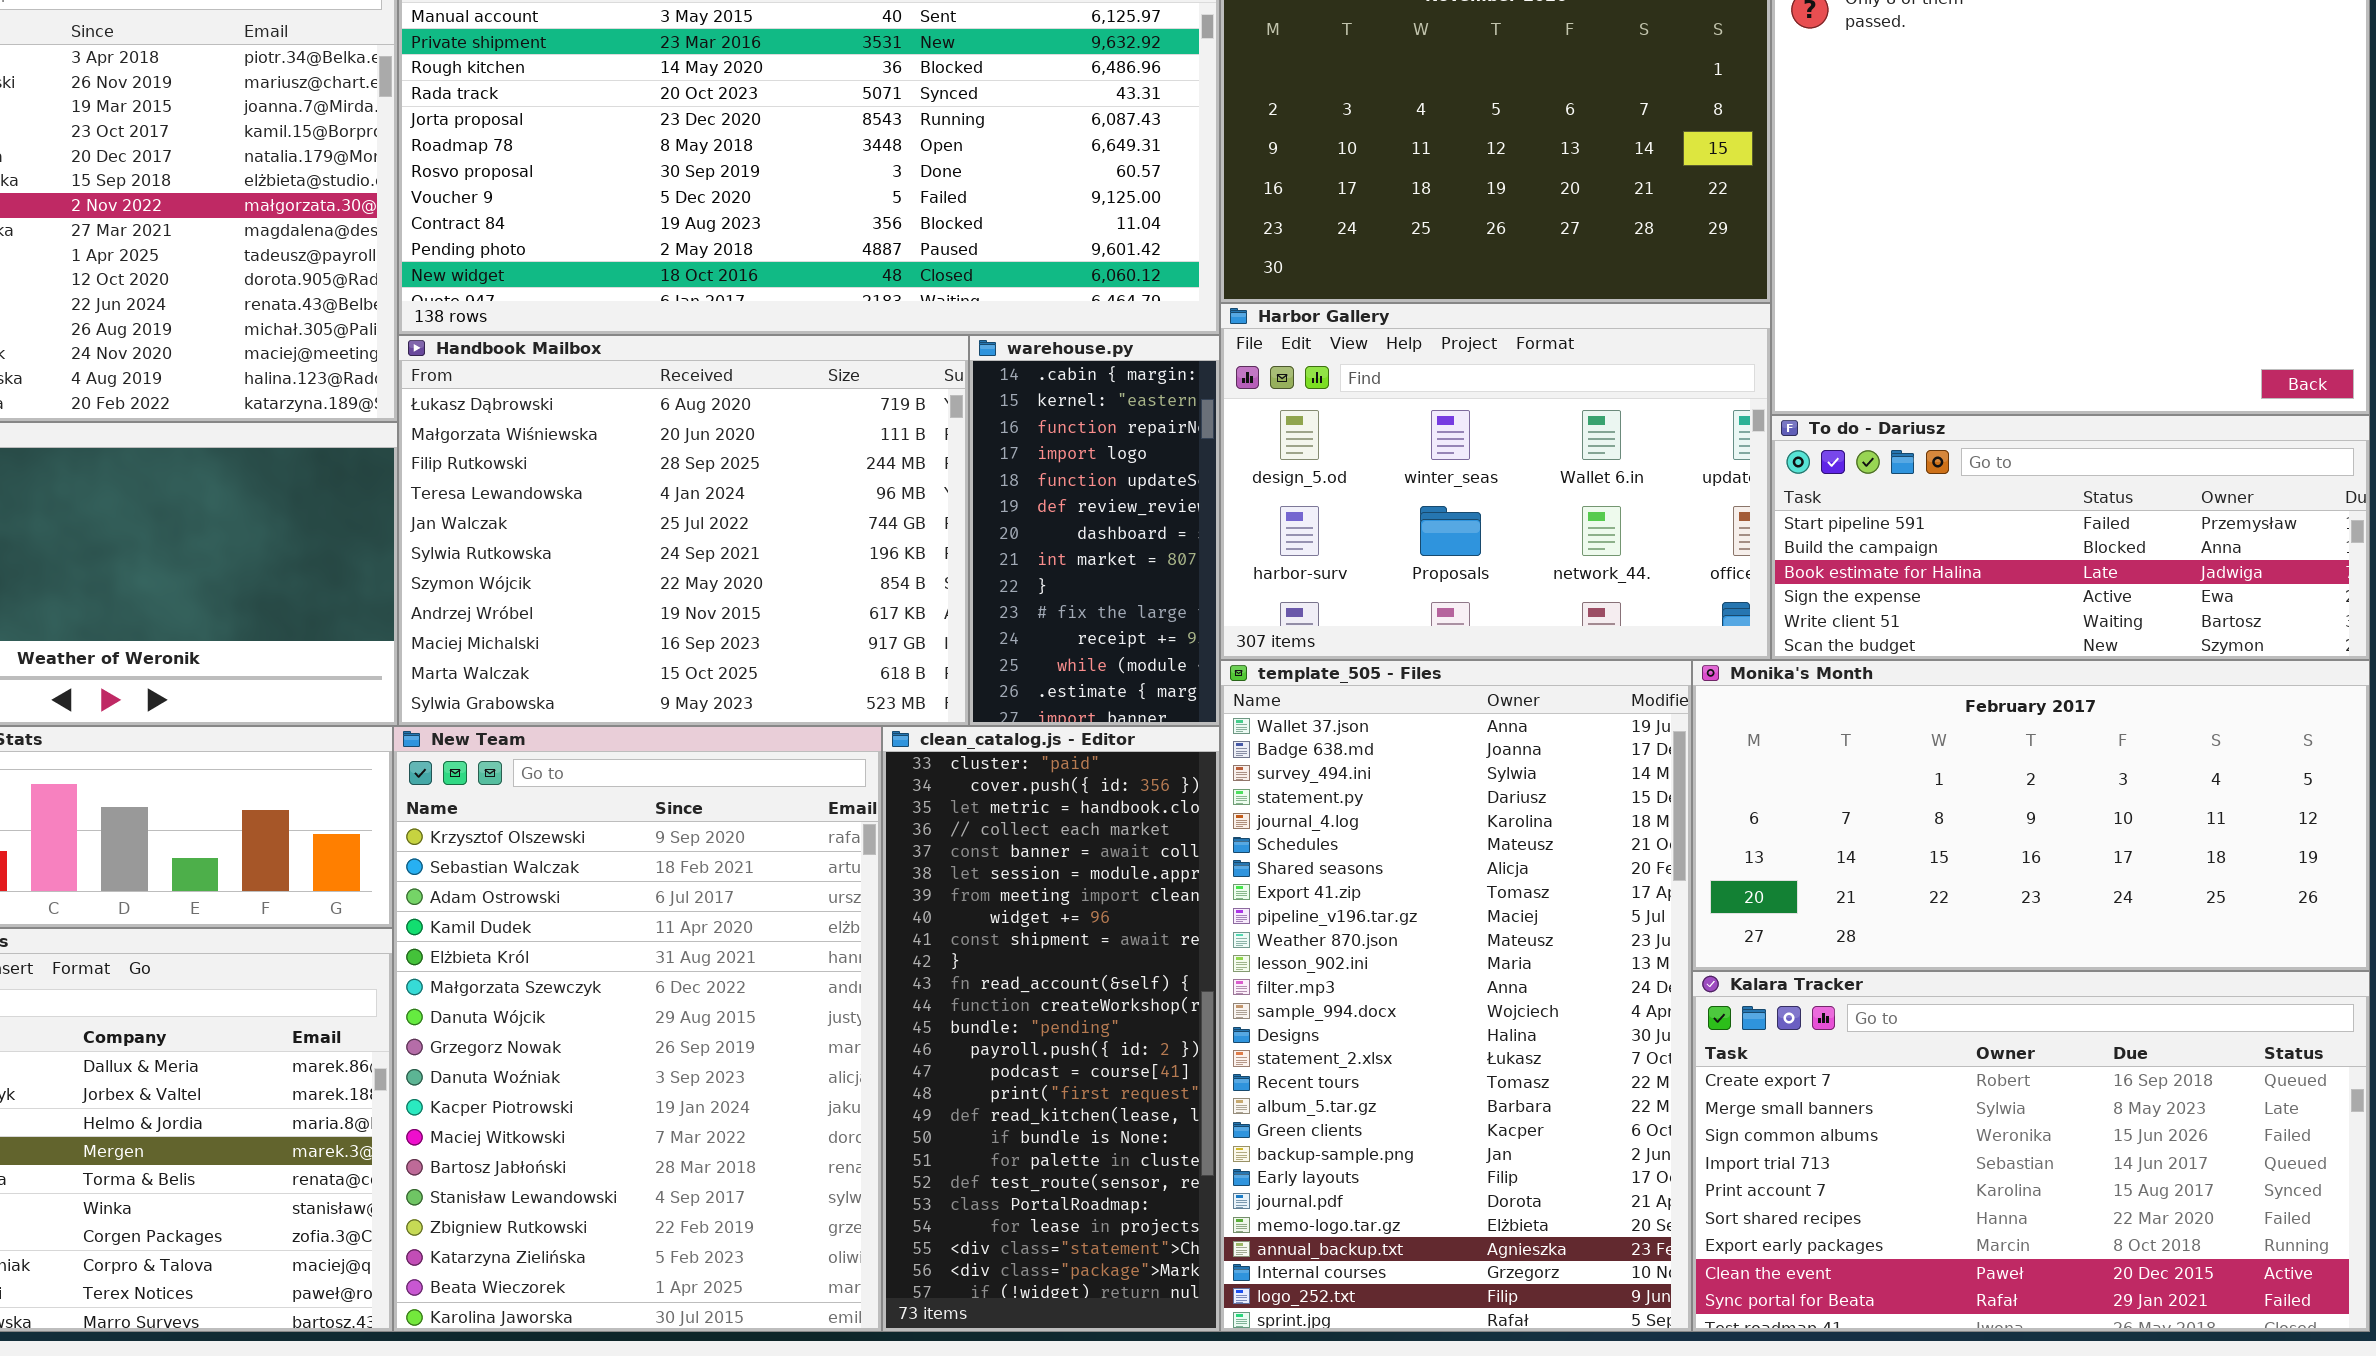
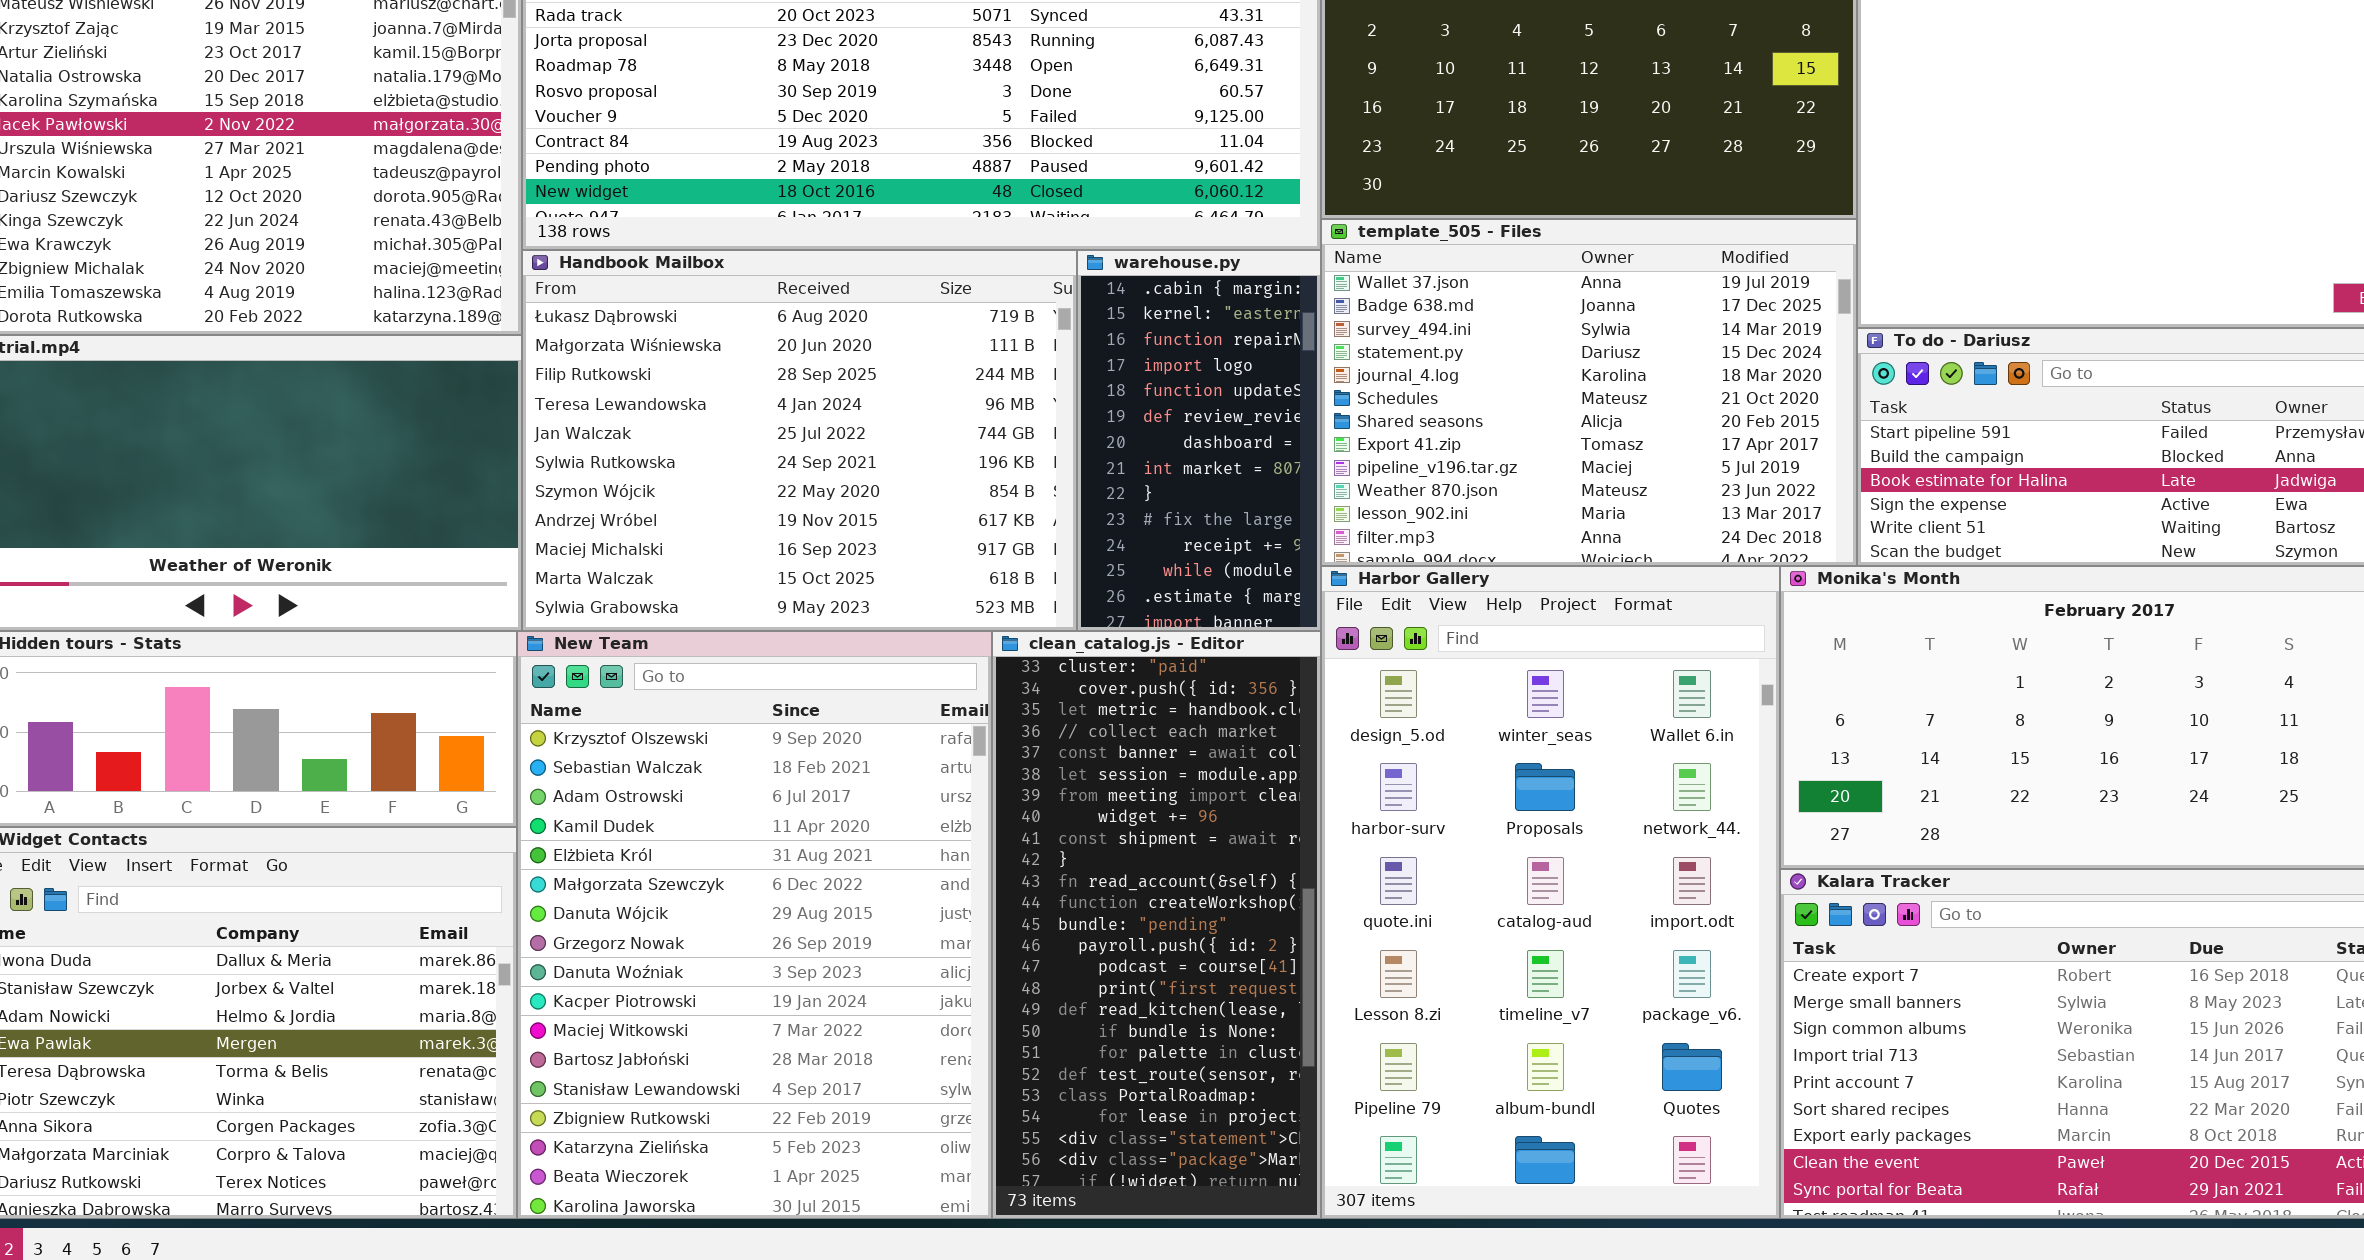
Harbor Gallery: [1220,303,1771,660] -> [1321,566,1780,1219], moved, resized
template_505 - Files: [1220,660,1692,1332] -> [1321,219,1857,566], moved, resized

